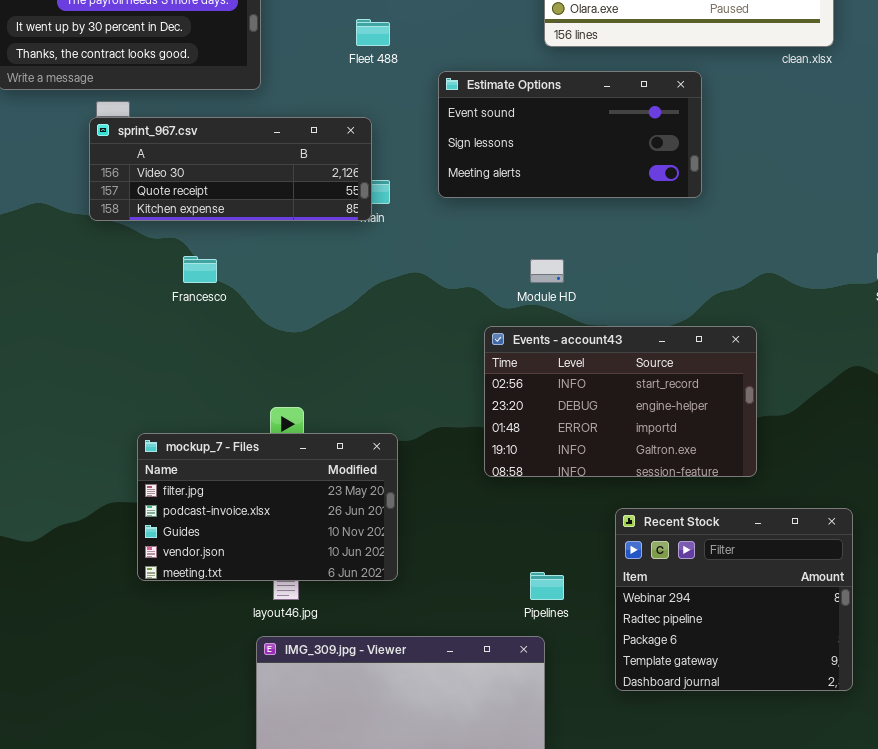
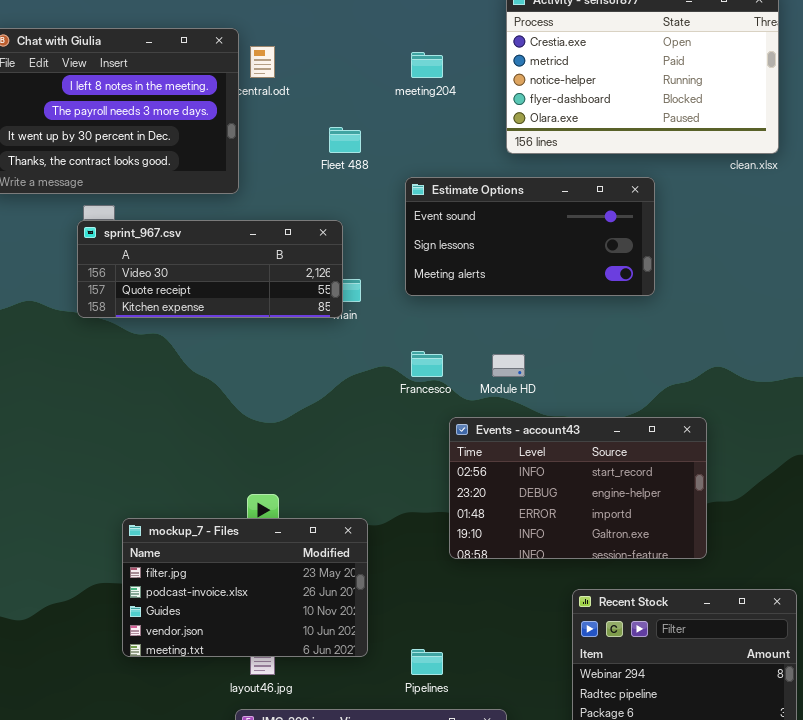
Francesco: [183,256,217,283] -> [411,351,443,377], moved
Pipelines: [530,572,564,600] -> [411,649,443,675], moved

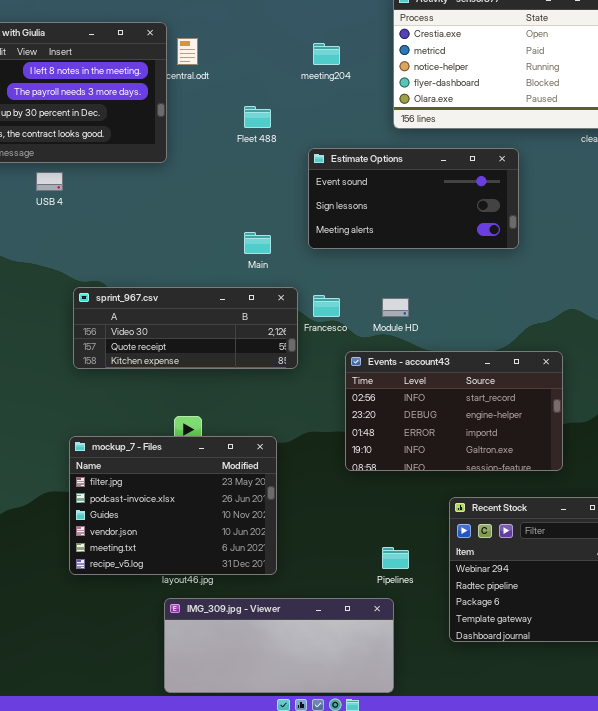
sprint_967.csv: [77,220,343,318] -> [73,287,298,369], moved
mockup_7 - Files: [122,518,368,657] -> [69,436,277,575], resized
Pipelines: [411,649,443,675] -> [382,547,409,569], moved

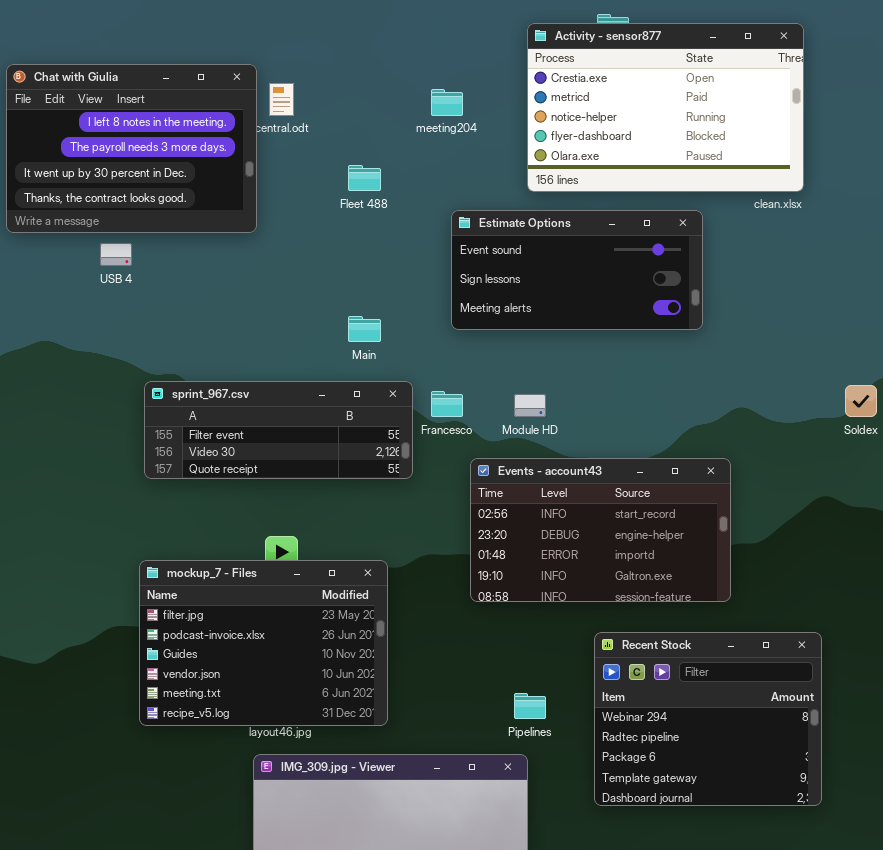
Estimate Options: [308,148,519,249] -> [451,210,703,330], moved
sprint_967.csv: [73,287,298,369] -> [144,381,413,479], scrolled up 1 row

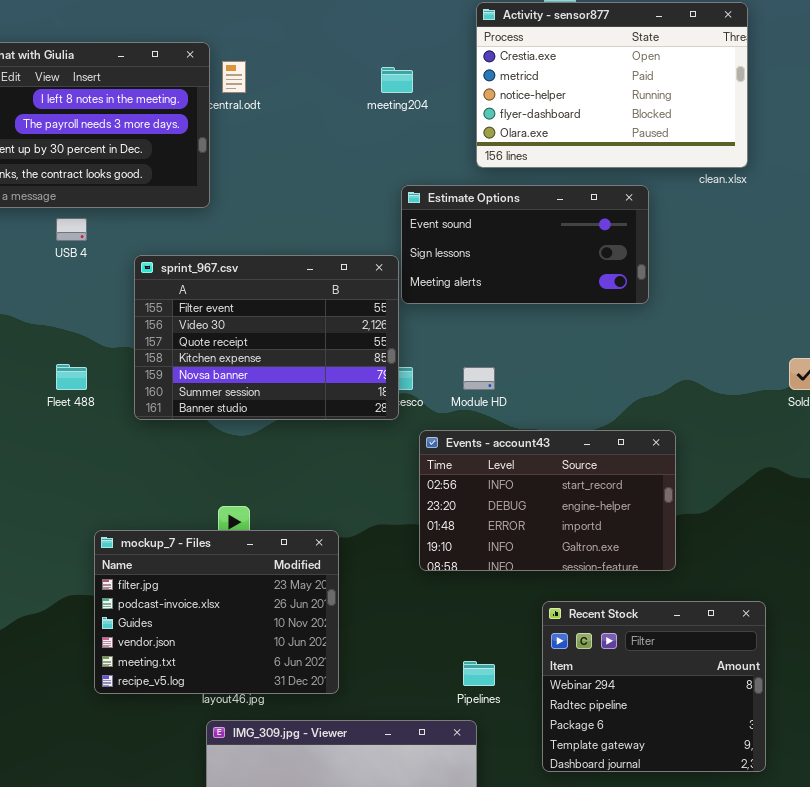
Fleet 488: [348,165,381,191] -> [56,364,87,390], moved
sprint_967.csv: [144,381,413,479] -> [134,255,399,420], moved, resized

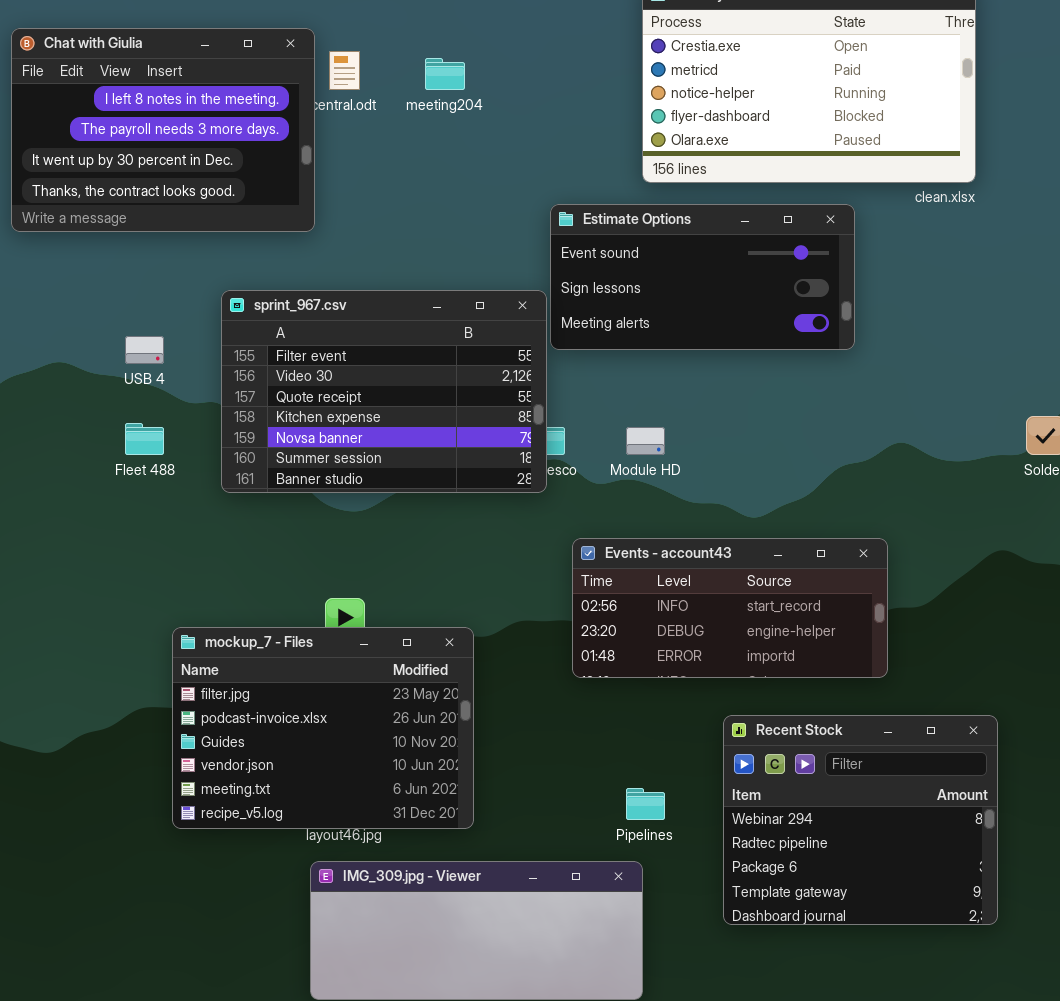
meeting204: [381,67,413,93] -> [425,58,465,90], moved
USB 4: [56,218,87,241] -> [125,336,164,364], moved
Events - account43: [419,430,676,571] -> [572,538,888,678], resized

